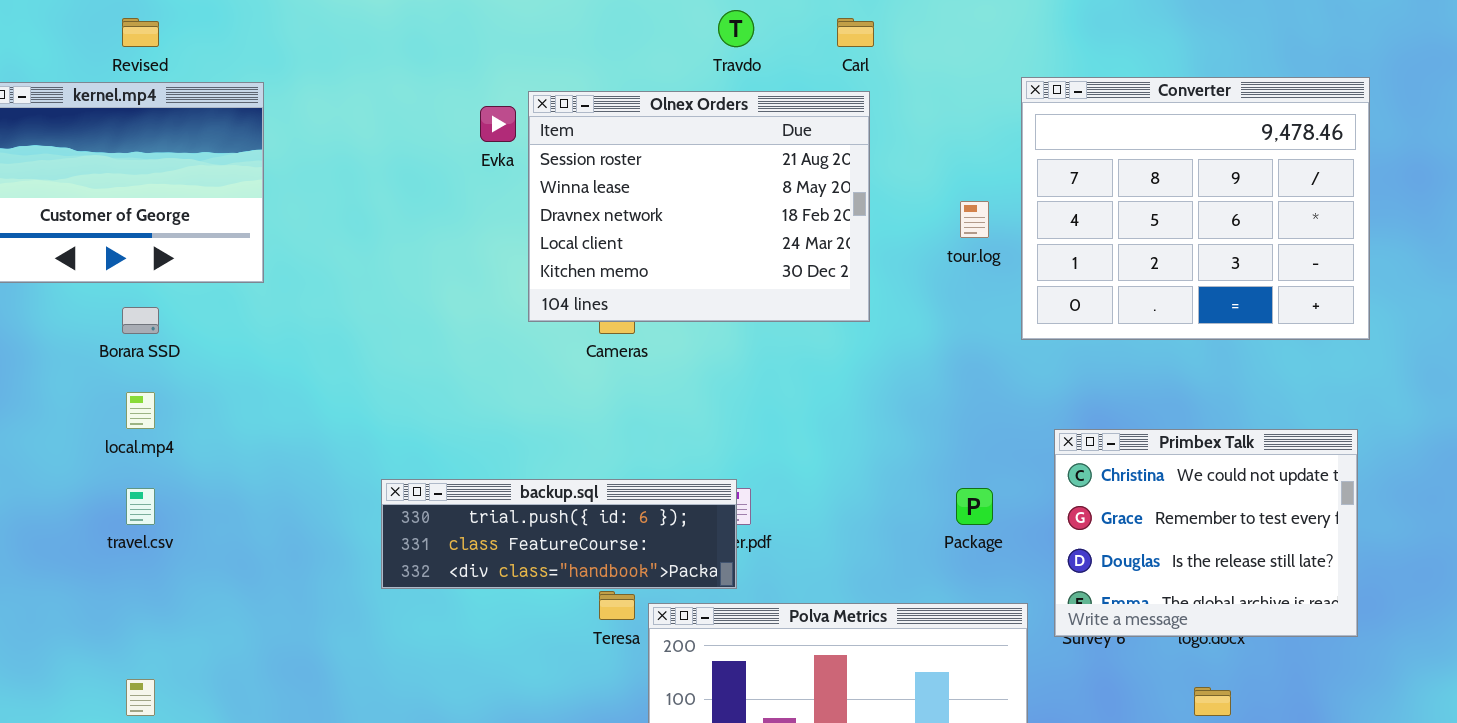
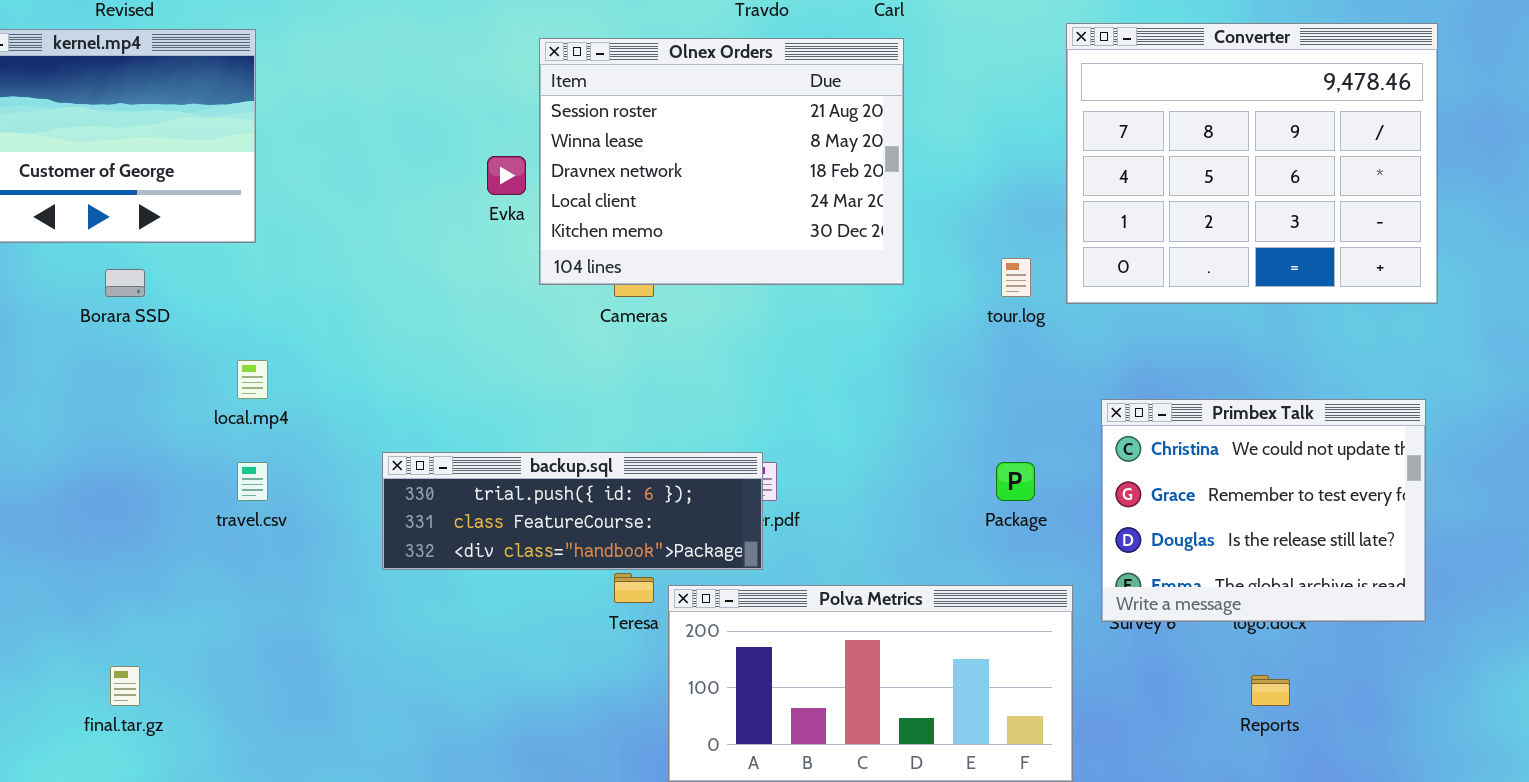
Evka: [480,106,516,142] -> [487,156,526,195], moved
tour.log: [960,201,989,238] -> [1001,258,1031,297], moved
local.mp4: [126,392,155,429] -> [237,360,268,399], moved
travel.csv: [126,488,155,525] -> [237,462,268,501], moved

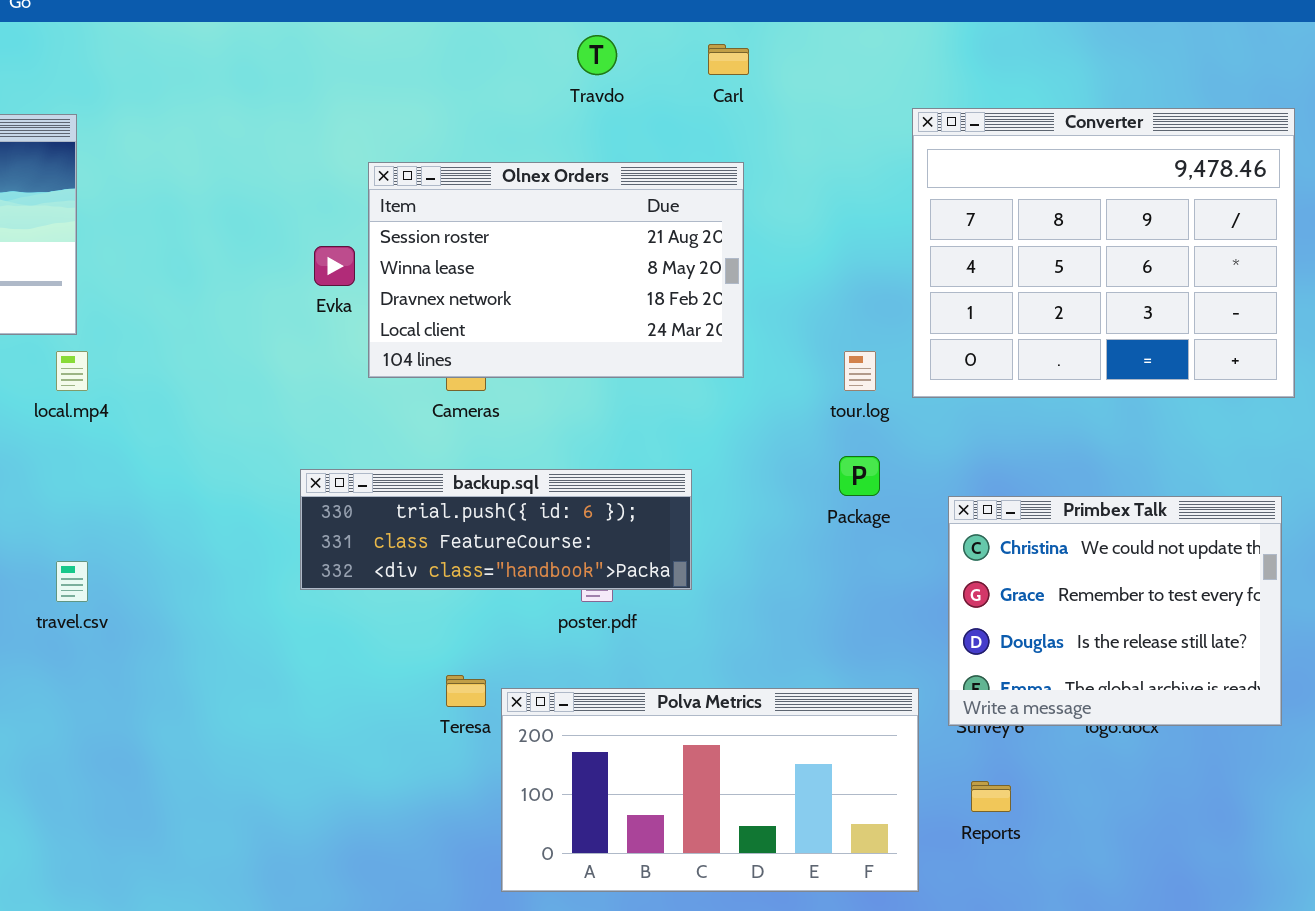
Olnex Orders: [539,38,904,285] -> [368,162,744,378], resized
local.mp4: [237,360,268,399] -> [56,351,88,391], moved
backup.sql: [382,452,763,570] -> [300,469,692,590], moved
Package: [996,462,1035,501] -> [839,456,880,496], moved
Reports: [1251,675,1290,706] -> [971,781,1011,812], moved

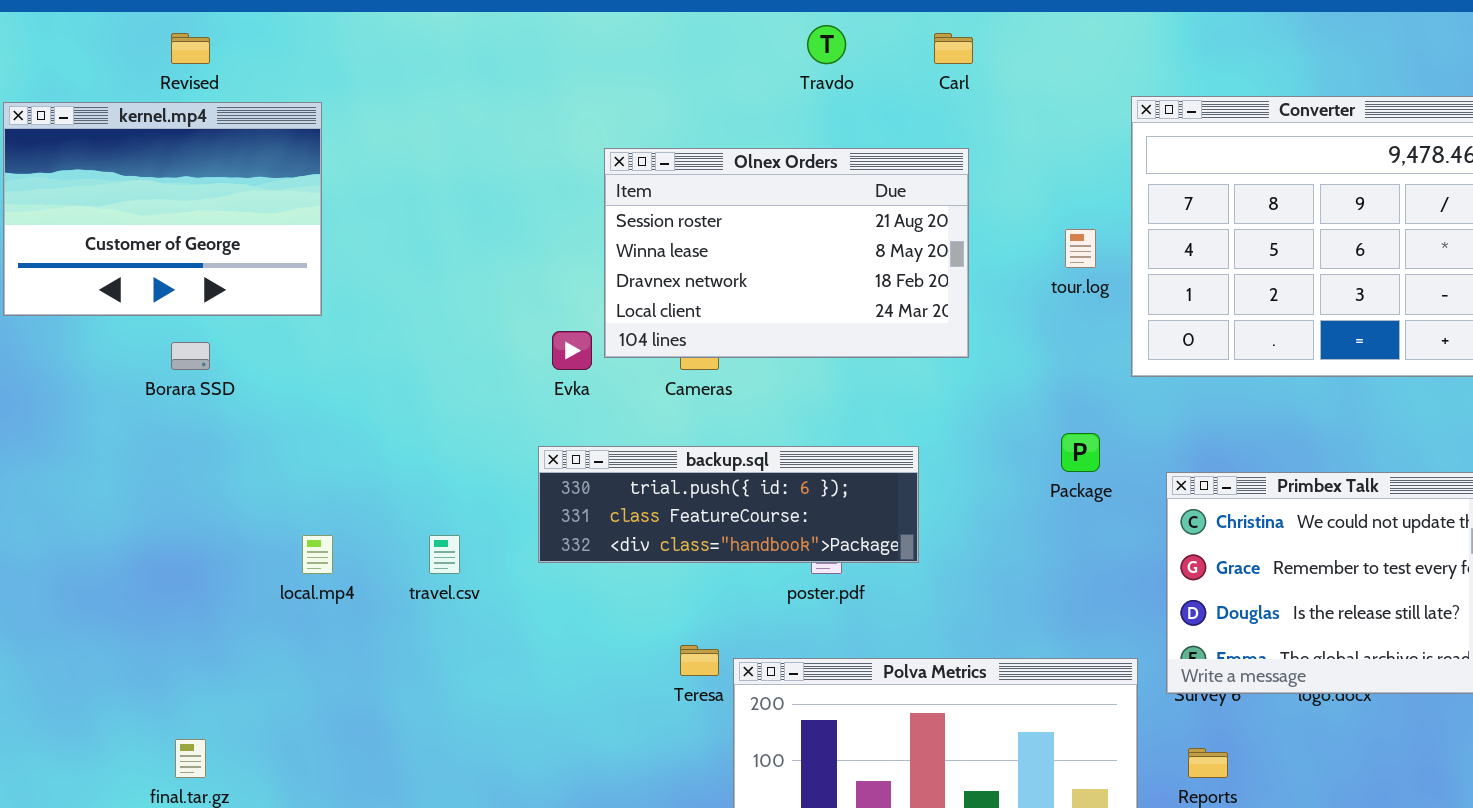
Evka: [314,246,355,286] -> [552,331,592,370], moved
local.mp4: [56,351,88,391] -> [302,535,333,574], moved
tour.log: [844,351,876,391] -> [1065,229,1096,268], moved
travel.csv: [56,561,88,602] -> [429,535,460,574], moved

